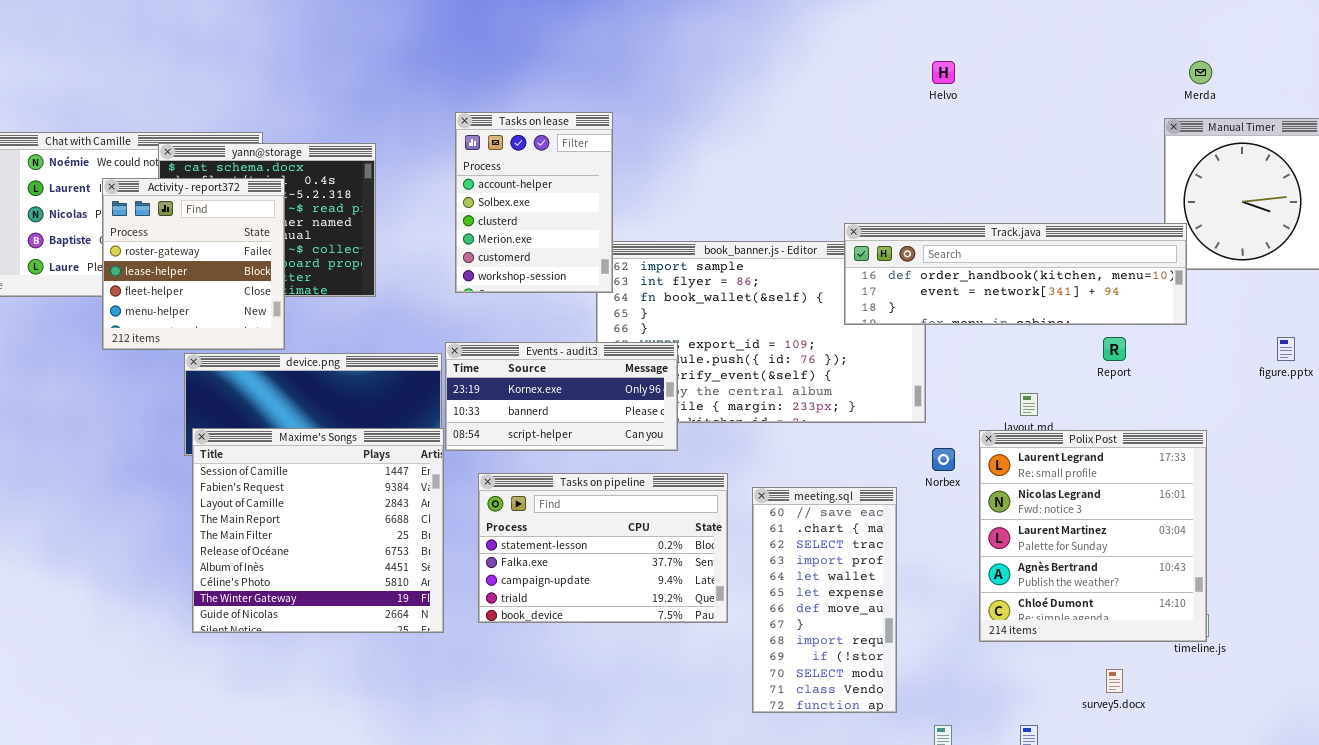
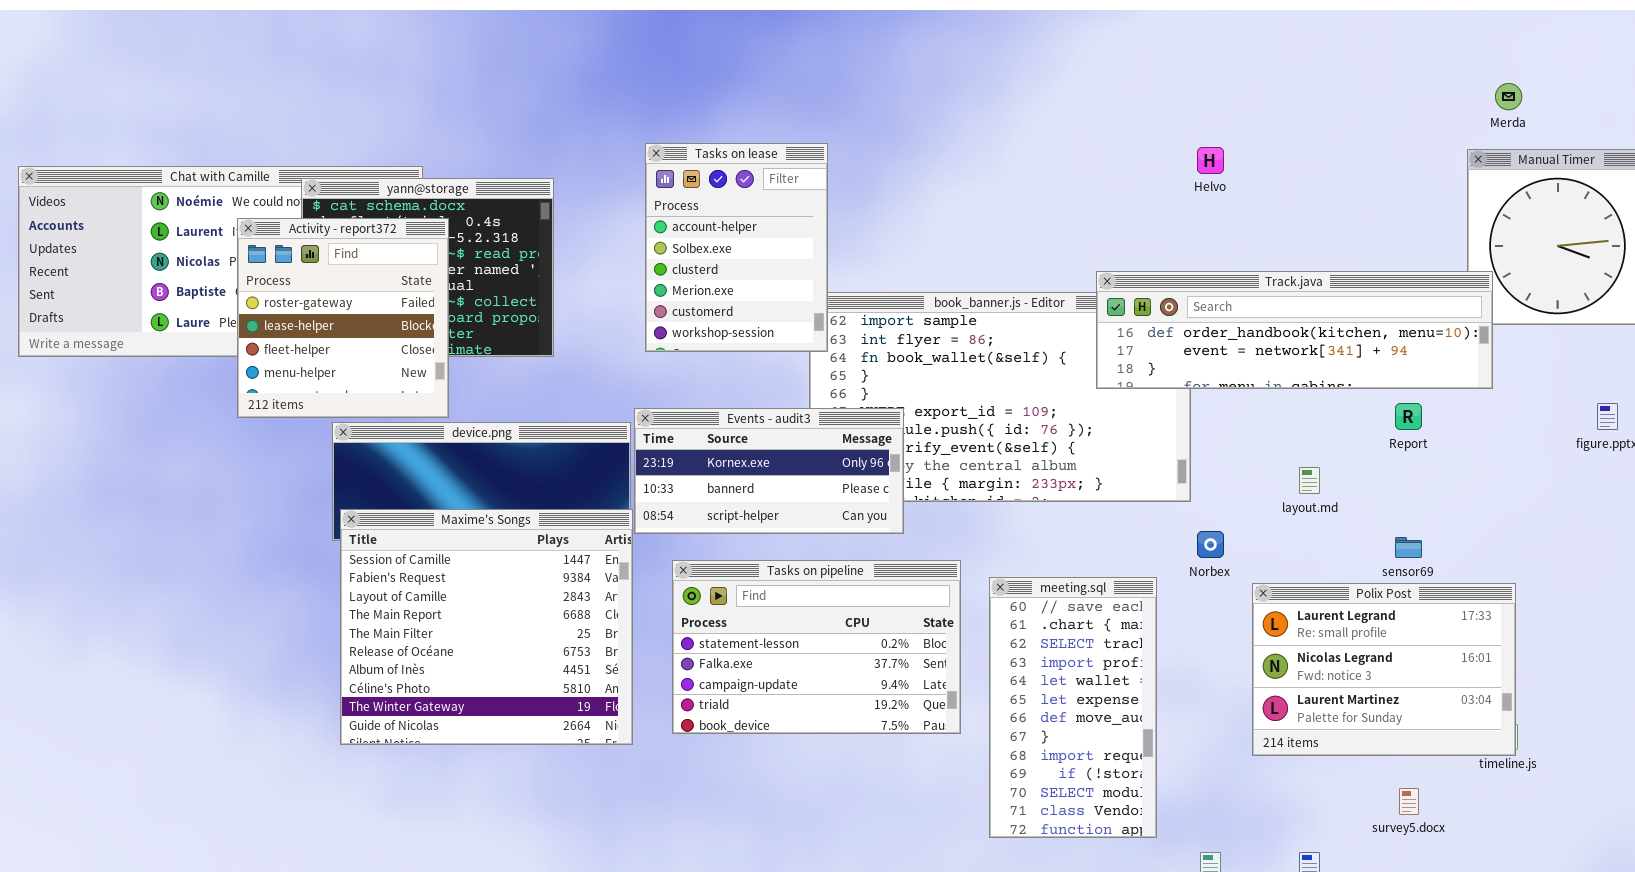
Helvo: [932,61,955,84] -> [1197,147,1224,174], moved
Polix Post: [979,430,1207,642] -> [1252,583,1516,756], resized

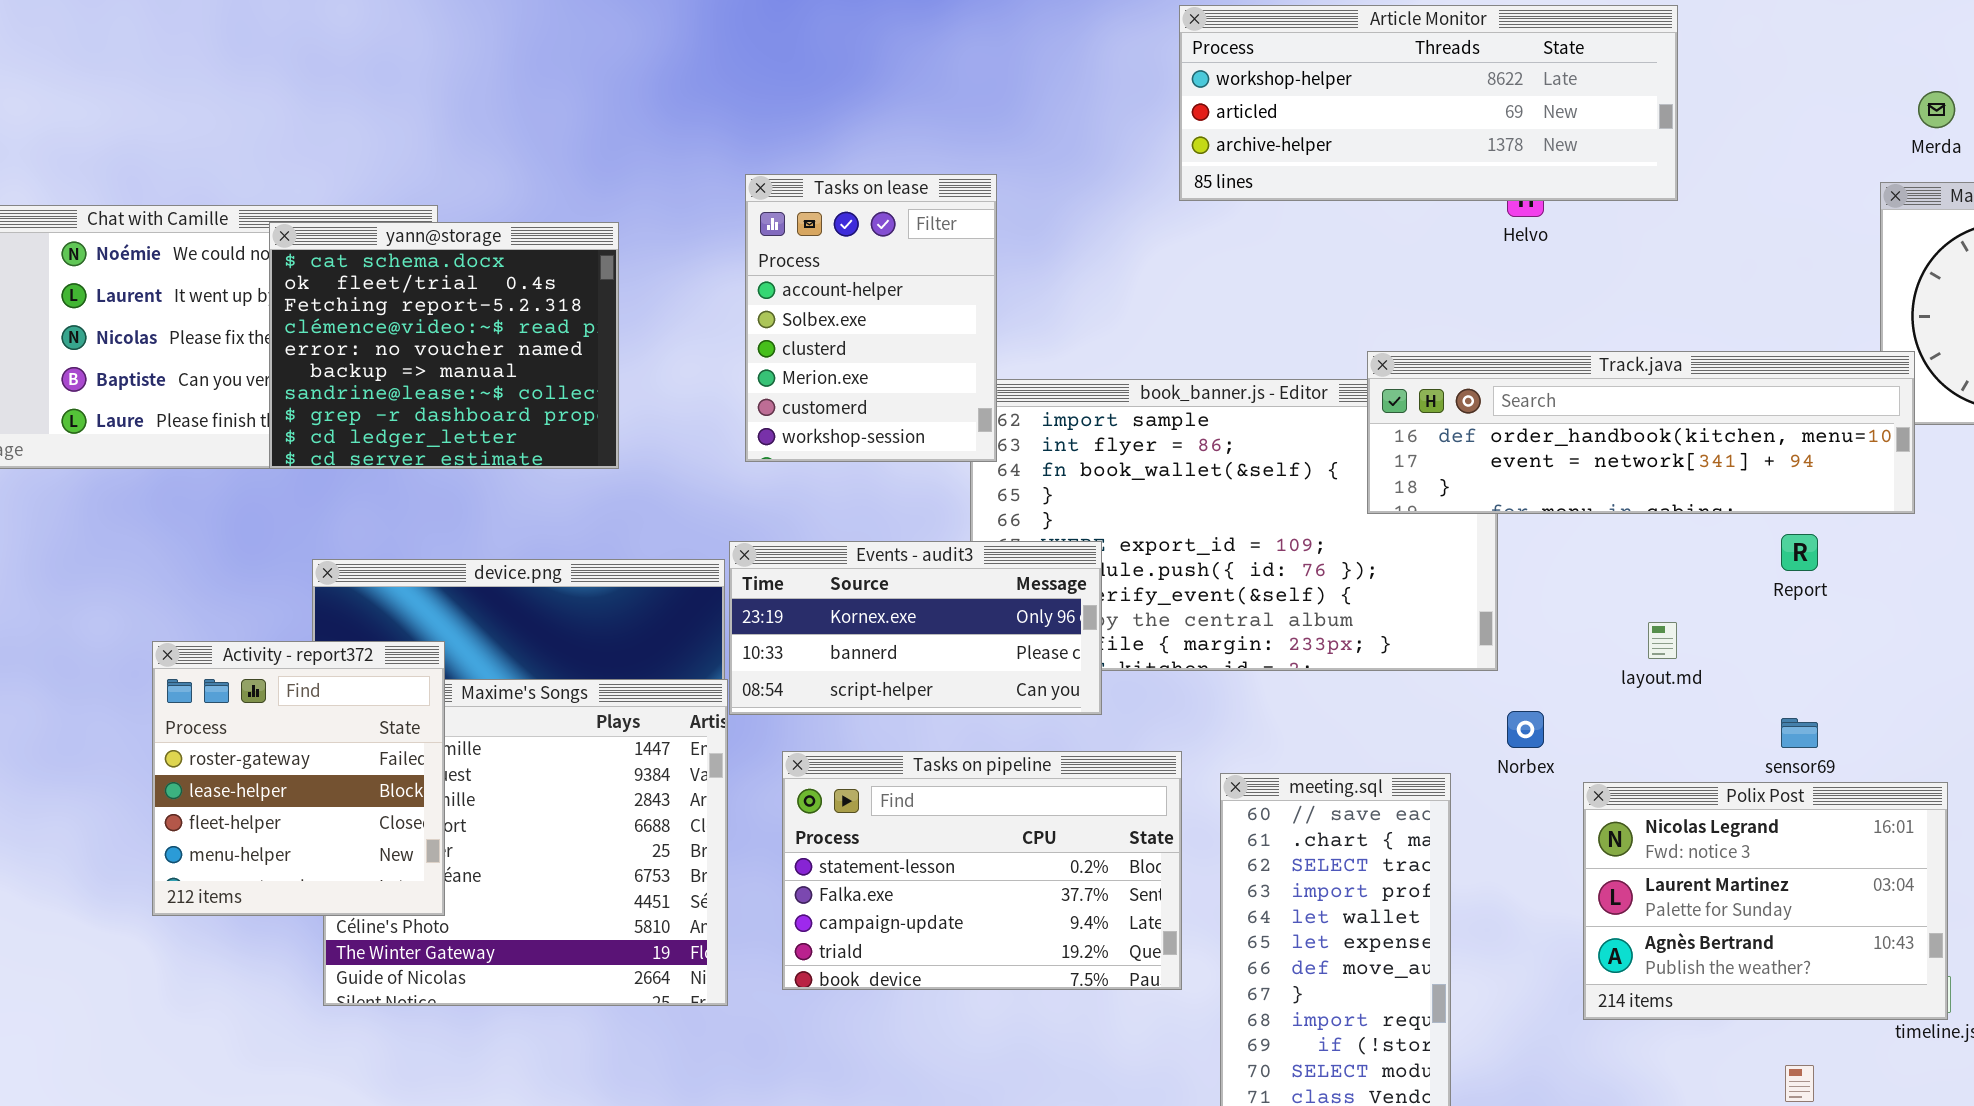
Article Monitor: none -> [1179,5,1678,201], opened
Activity - report372: [237,218,449,418] -> [152,641,445,916], moved
Polix Post: [1252,583,1516,756] -> [1583,782,1948,1020], scrolled down 1 row

